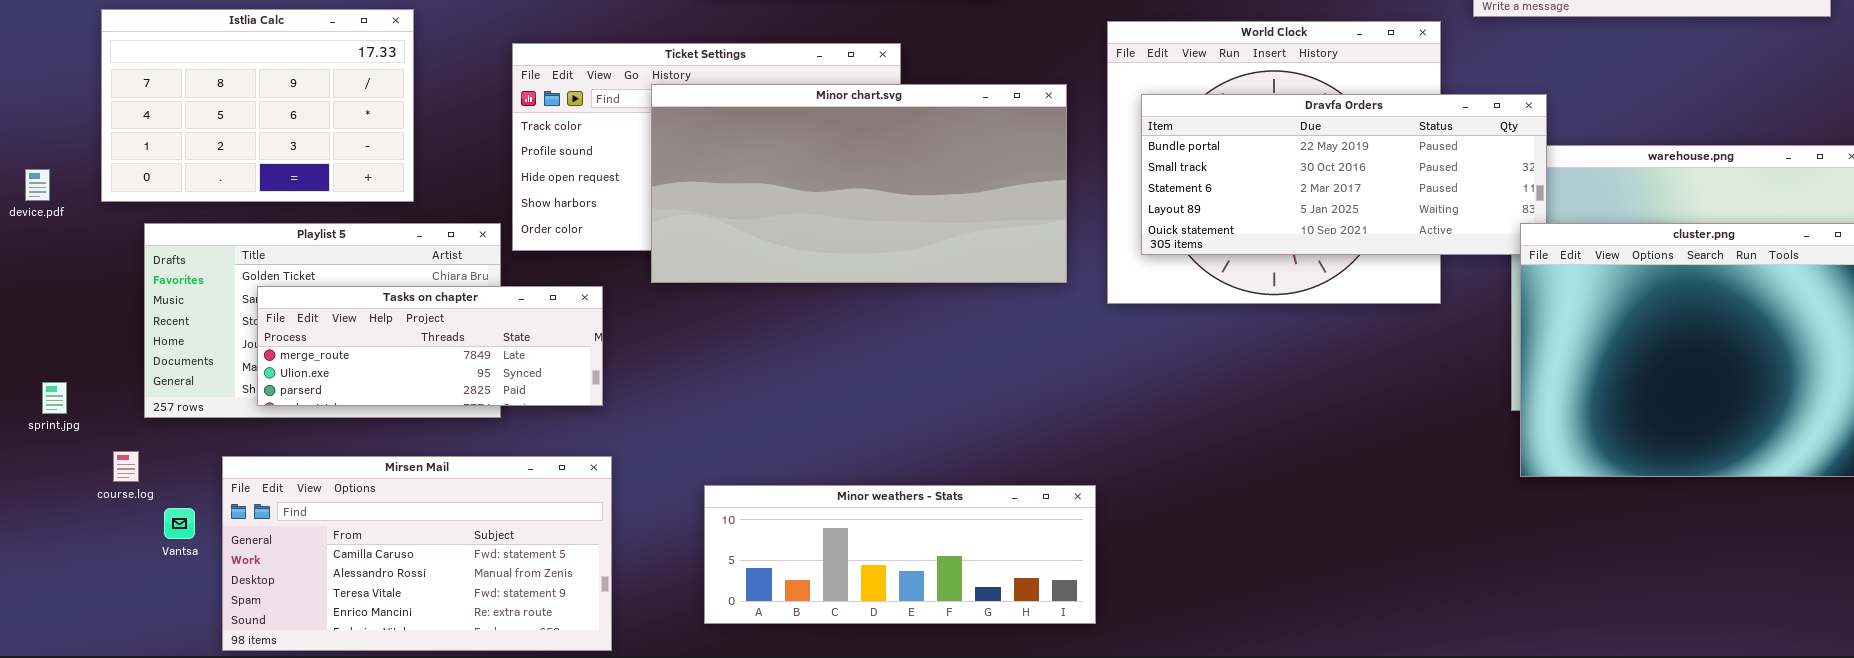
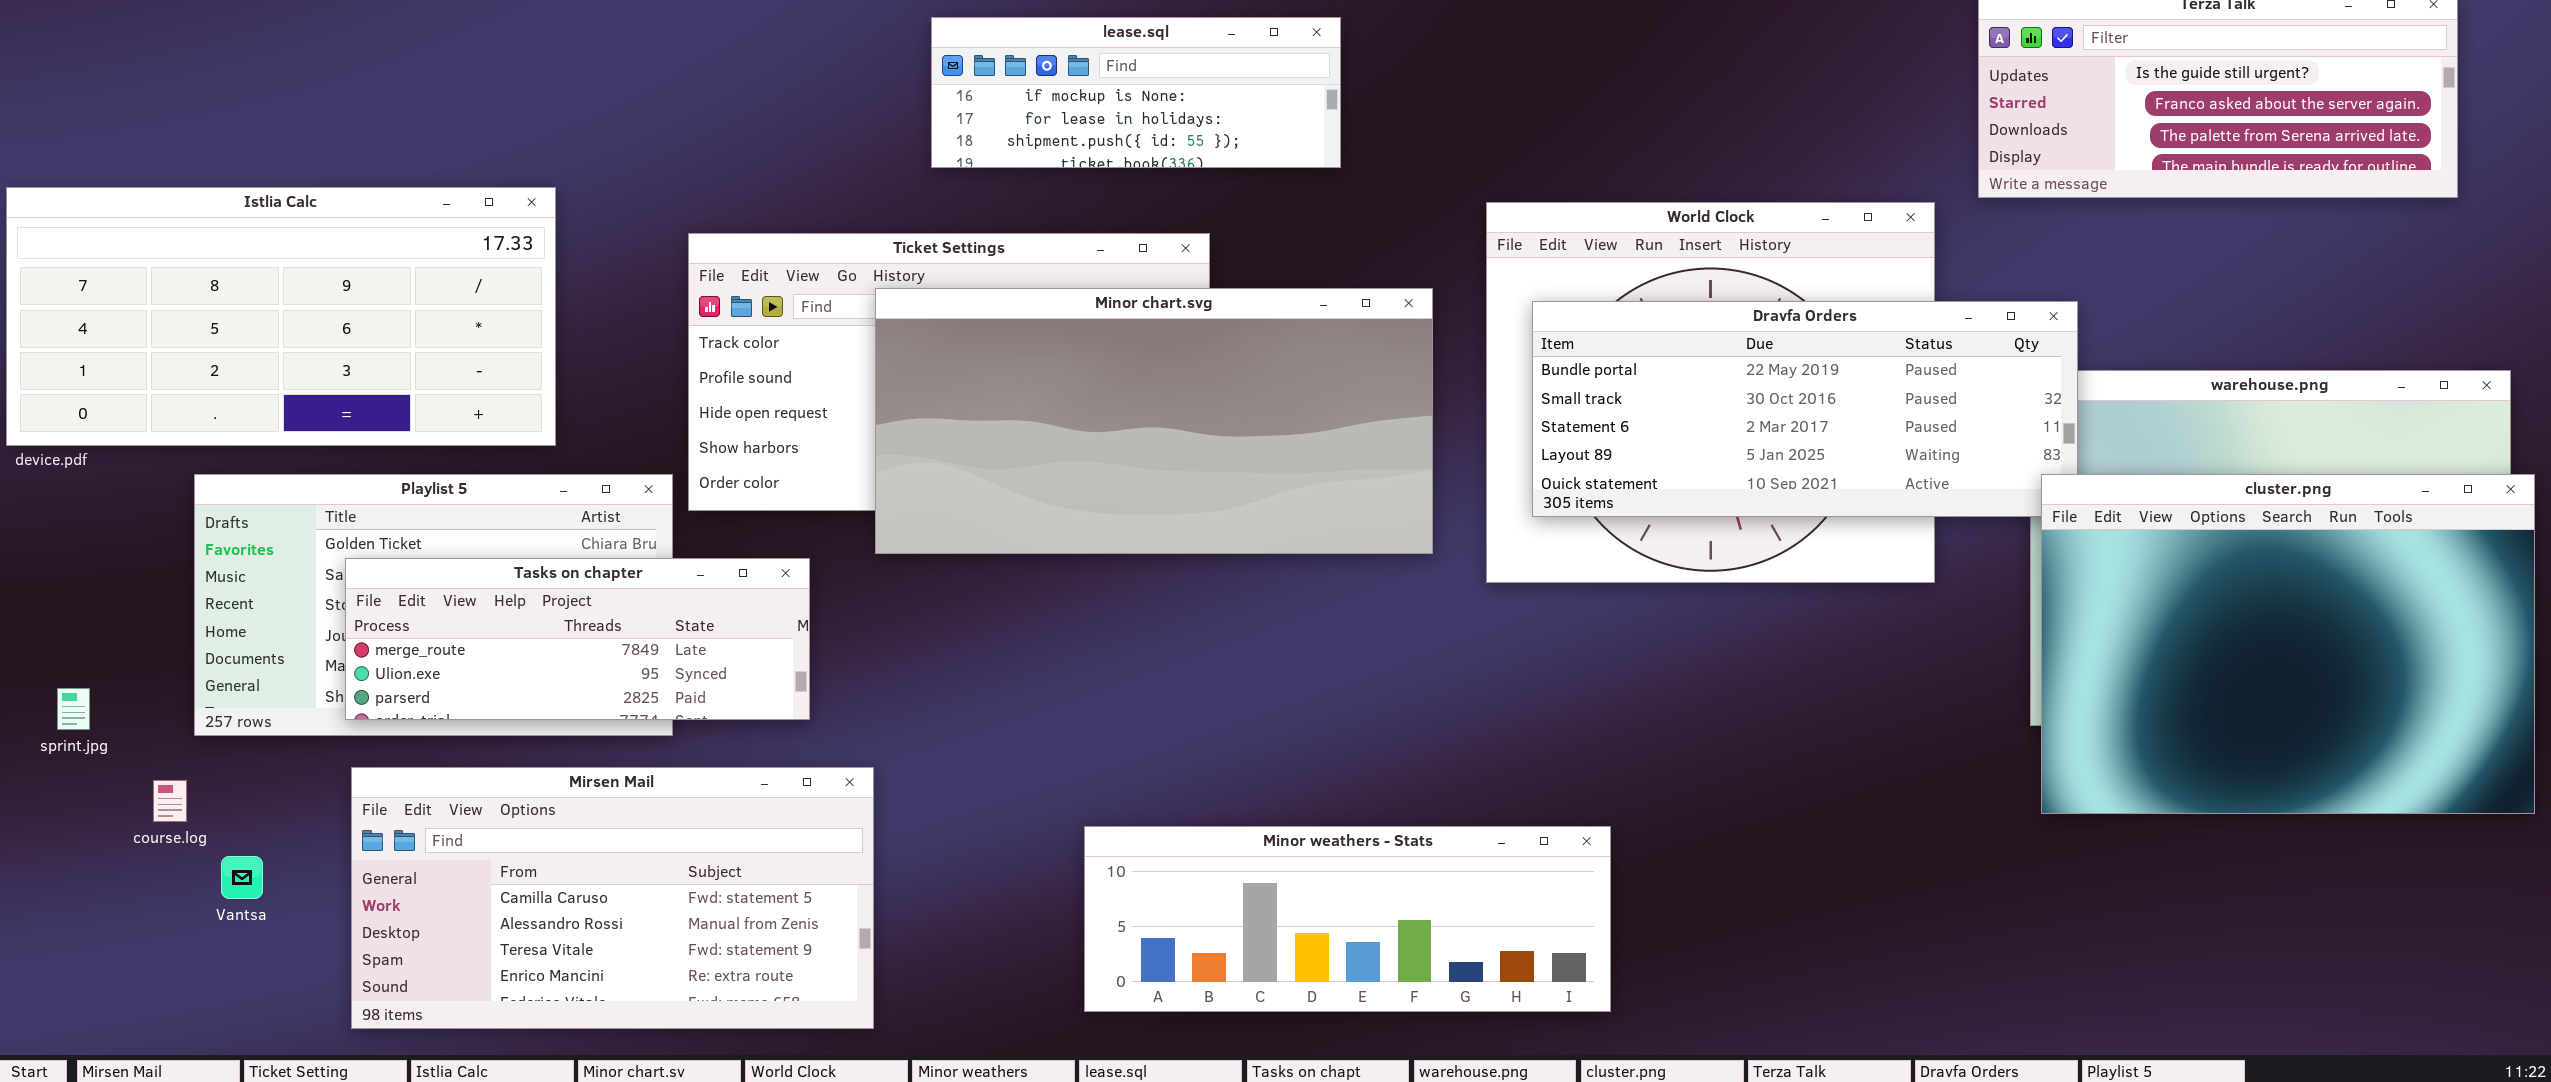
Istlia Calc: [101,9,414,202] -> [6,187,556,446], resized
Mirsen Mail: [222,456,612,651] -> [351,767,874,1029], moved
Minor weathers - Stats: [704,485,1096,624] -> [1084,826,1611,1012], moved

